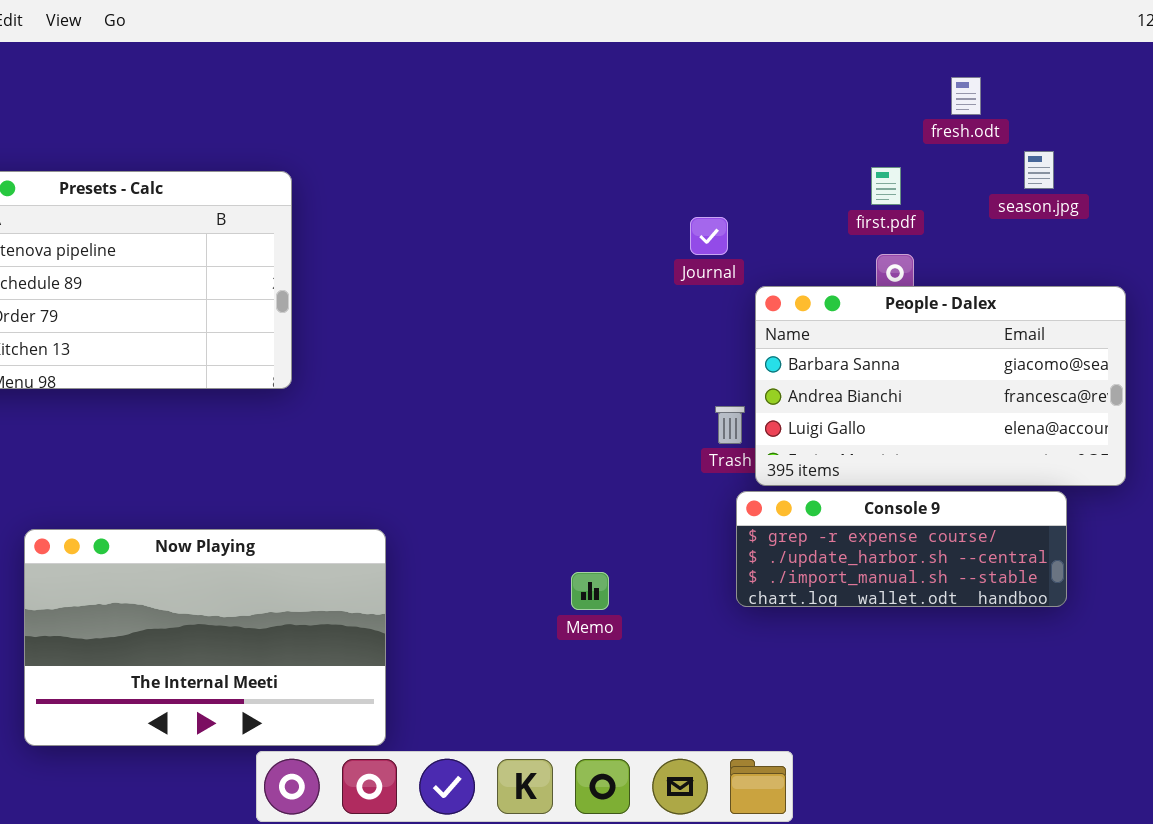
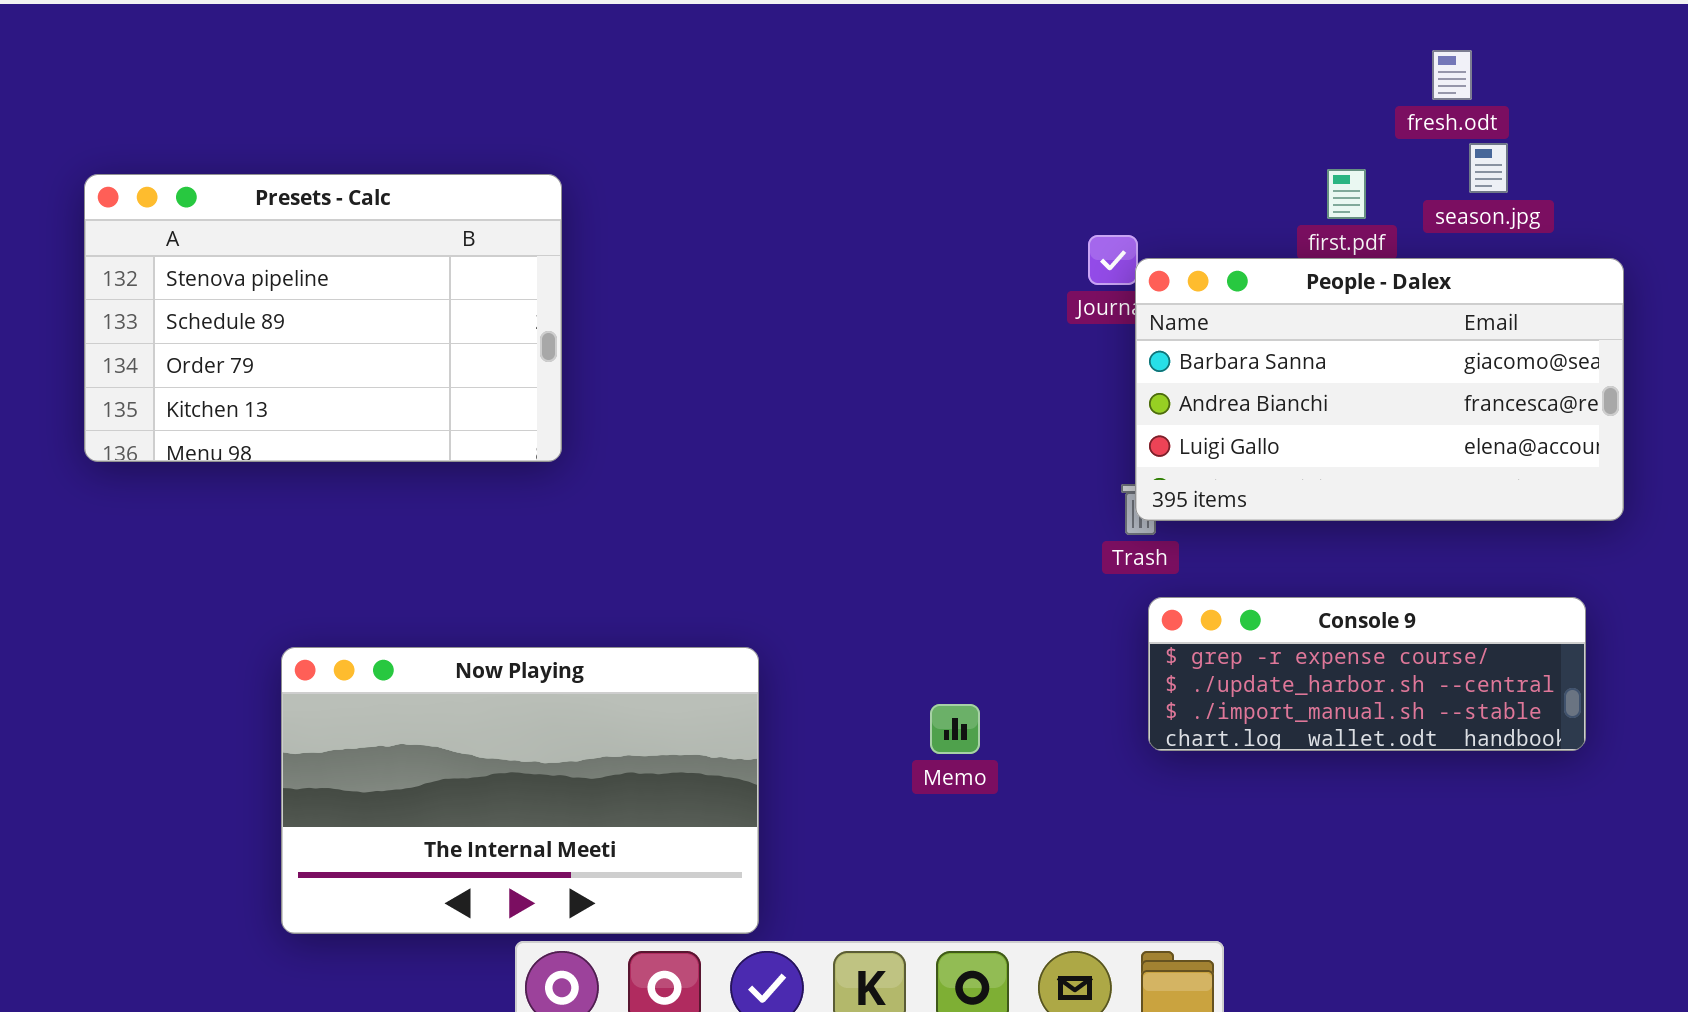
season.jpg: [1024,151,1054,189] -> [1469,143,1508,193], moved
People - Dalex: [755,286,1126,486] -> [1135,258,1624,521], moved
Now Playing: [24,529,386,746] -> [281,647,759,934], moved

